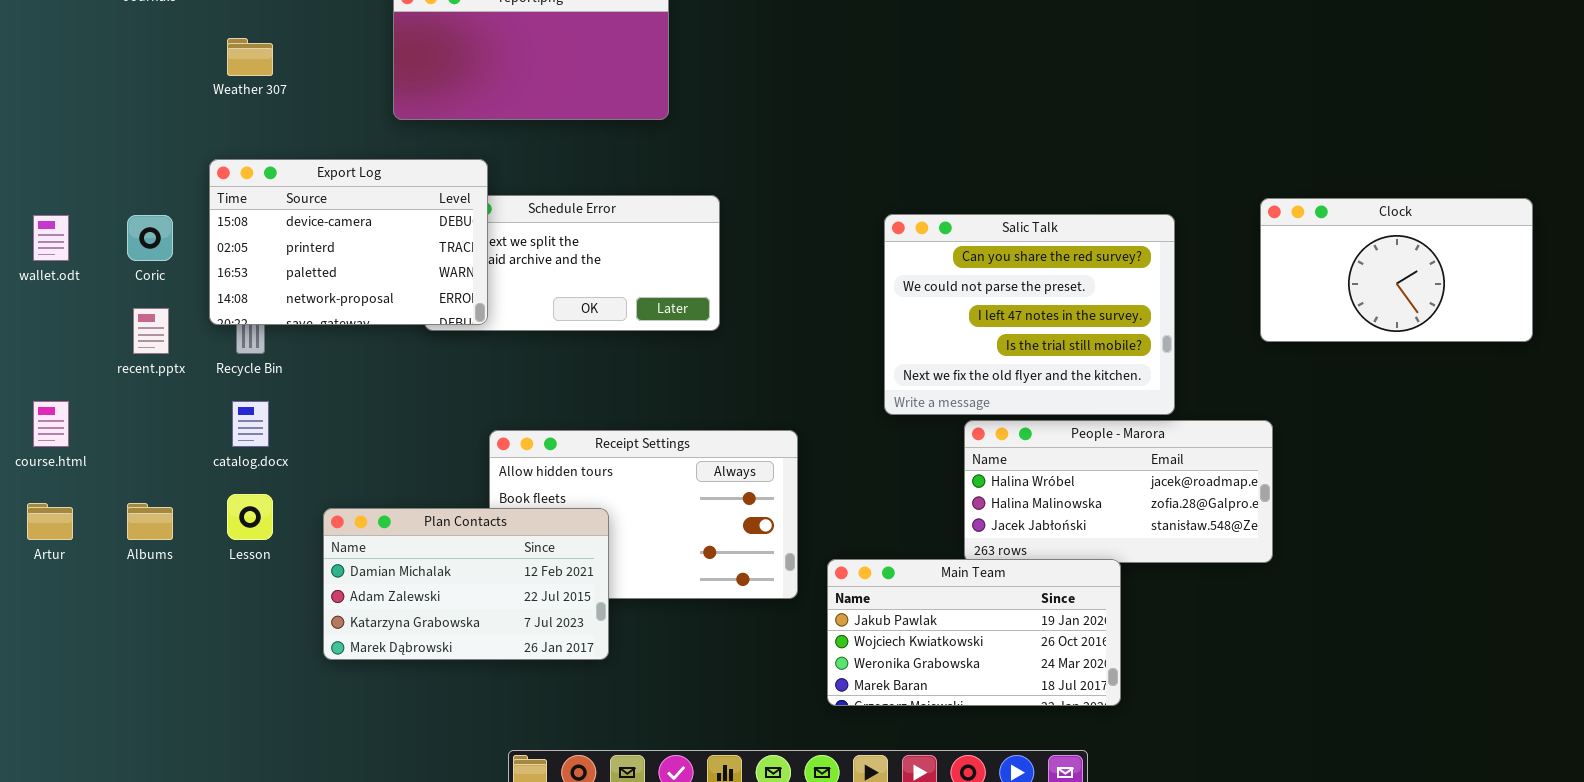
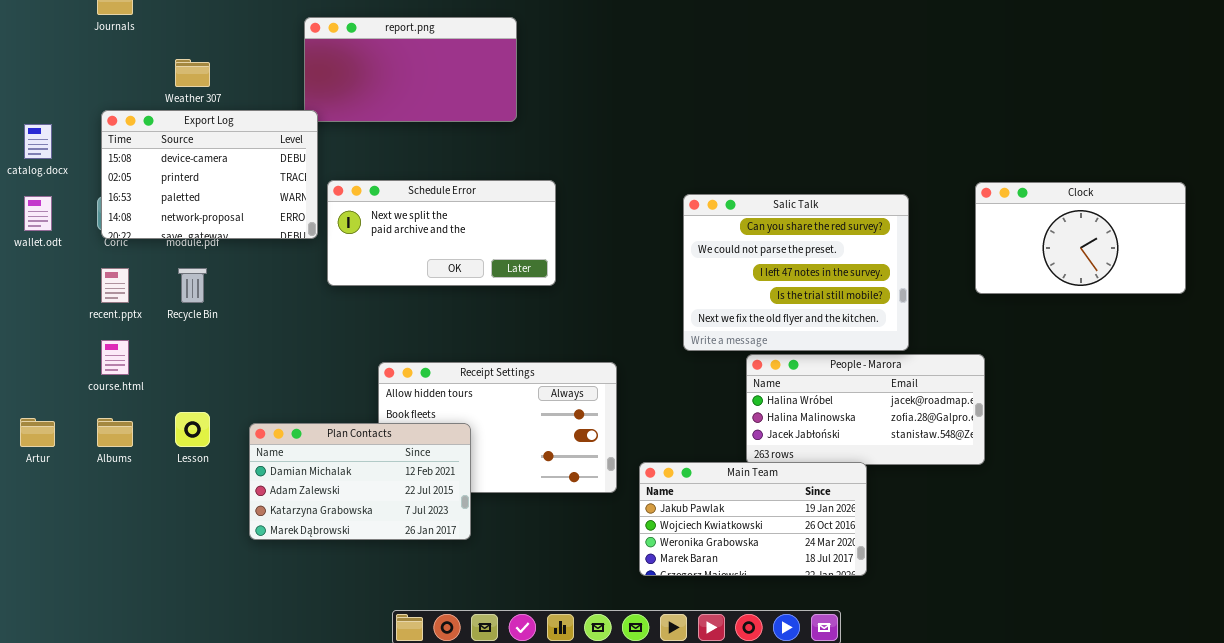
Export Log: [209,159,488,325] -> [101,110,318,239], moved
course.html: [33,401,69,447] -> [101,340,129,375], moved
catalog.docx: [232,401,269,447] -> [24,124,52,159], moved

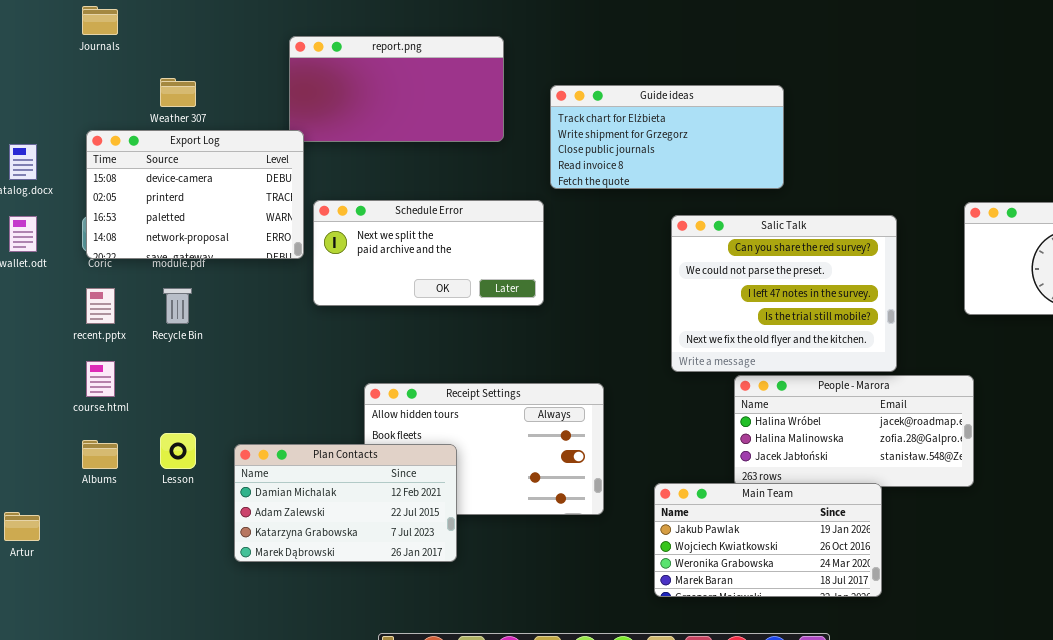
Guide ideas: none -> [550,85,784,189], opened
Artur: [20,418,55,447] -> [4,512,40,541], moved
Main Team: [639,462,867,576] -> [654,483,882,597], moved

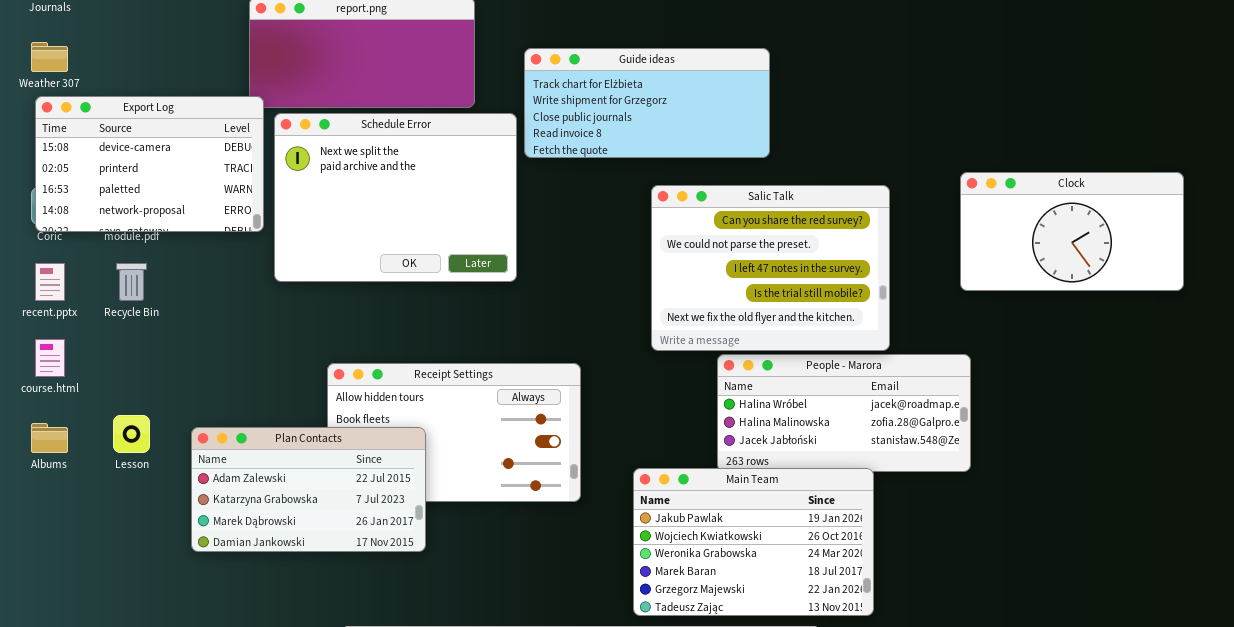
Weather 307: [160,78,196,107] -> [31,42,68,72], moved
Schedule Error: [313,200,544,306] -> [274,113,517,282], resized
Plan Contacts: [234,444,457,562] -> [191,427,426,552], scrolled down 1 row
Main Team: [654,483,882,597] -> [633,468,874,616], resized

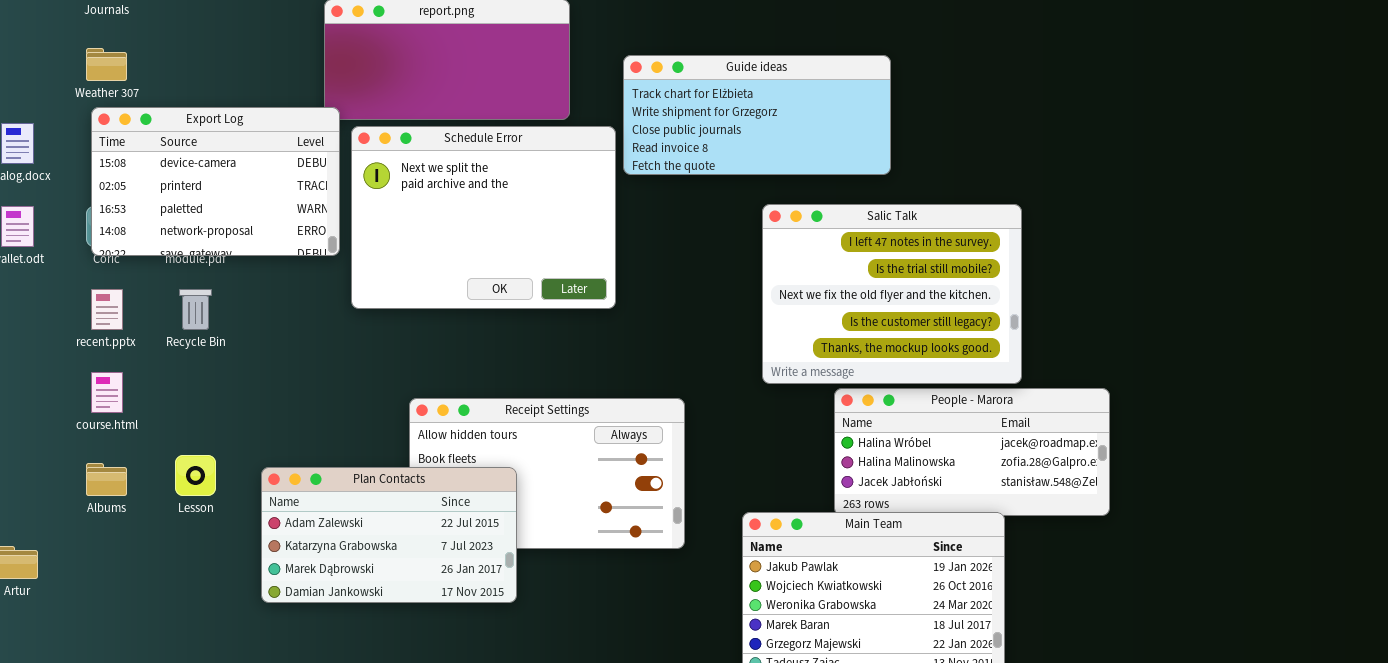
Clock: [960,172,1184,291] -> none, closed
Salic Talk: [651,185,890,351] -> [762,204,1022,384], scrolled down 2 rows

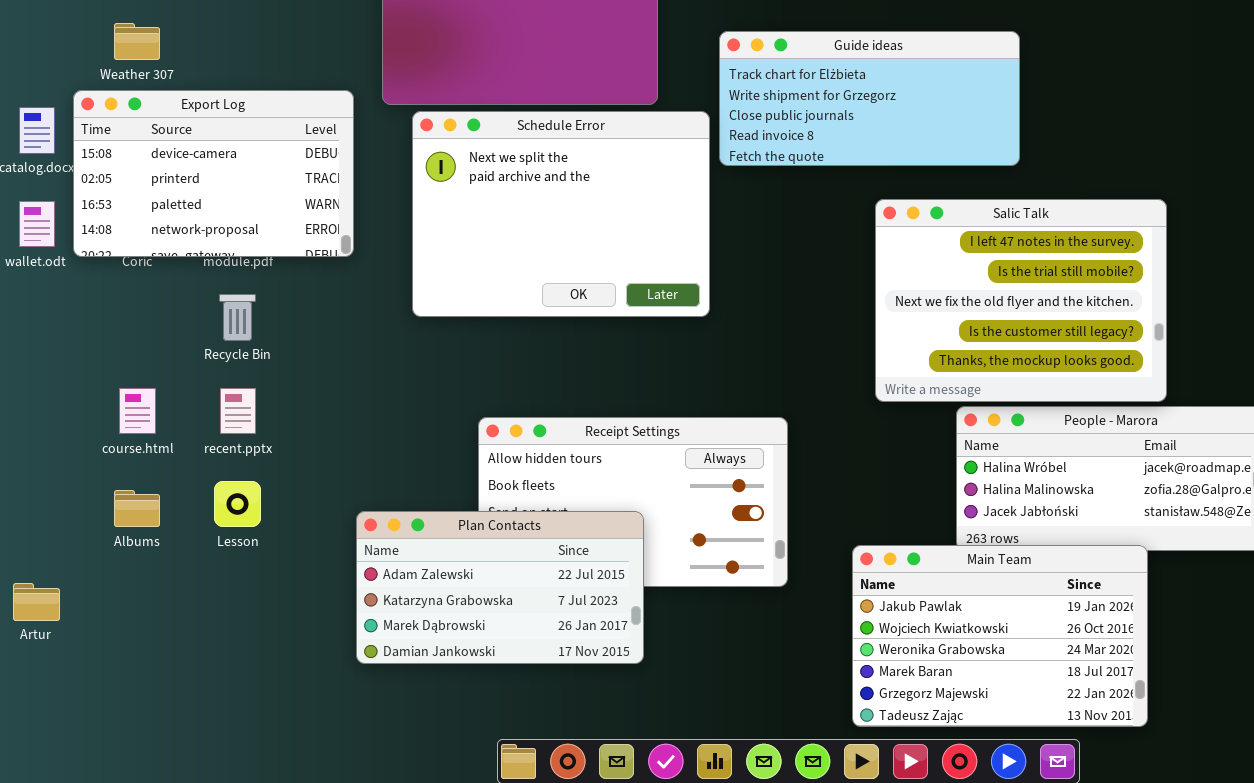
Export Log: [91,107,340,256] -> [73,90,354,257], moved
recent.pptx: [91,289,123,330] -> [220,388,256,434], moved
Plan Contacts: [261,467,517,603] -> [356,511,644,664], moved

